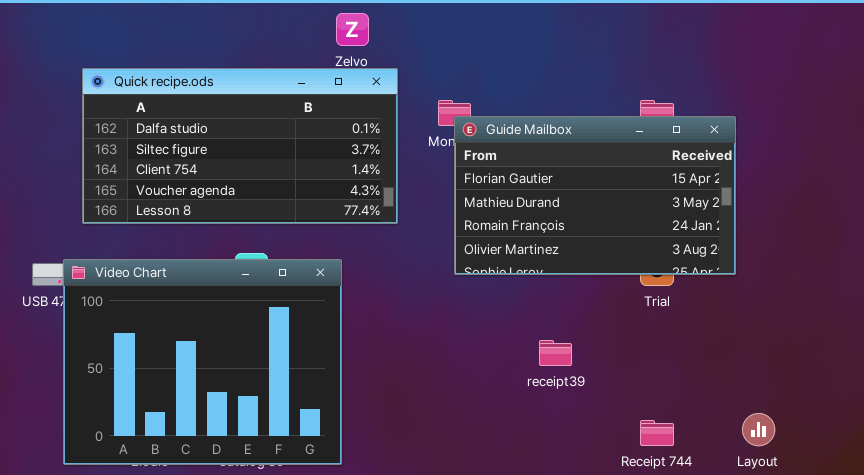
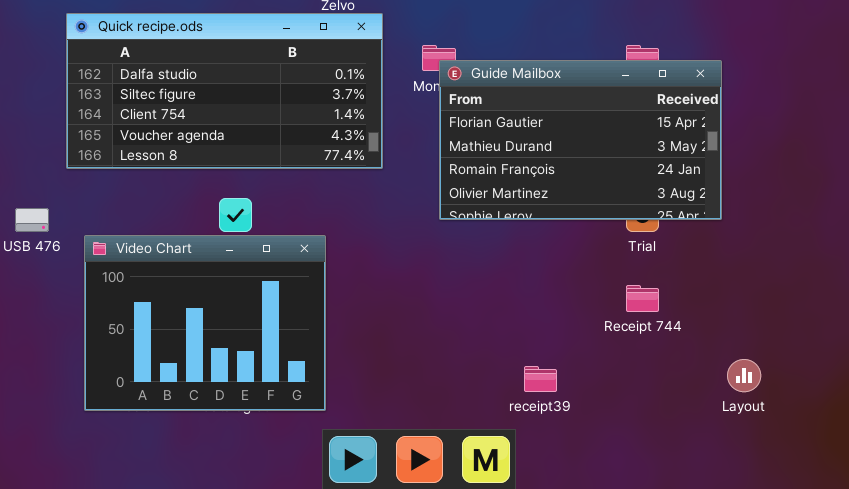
Video Chart: [63,259,342,465] -> [84,235,326,411], resized
receipt39: [539,340,572,366] -> [524,366,557,392], moved
Receipt 744: [640,420,674,446] -> [626,285,659,312], moved

